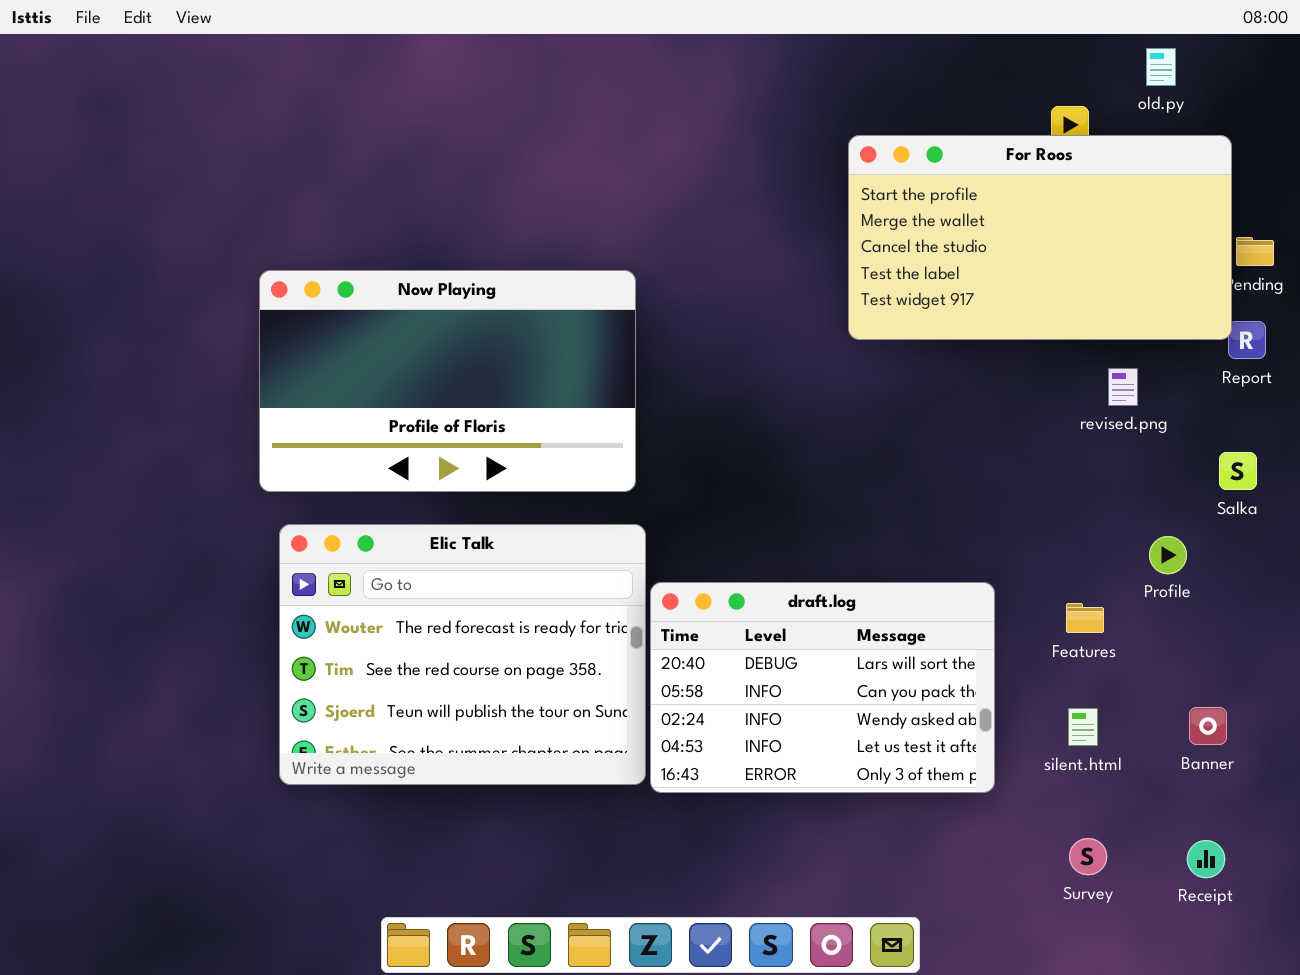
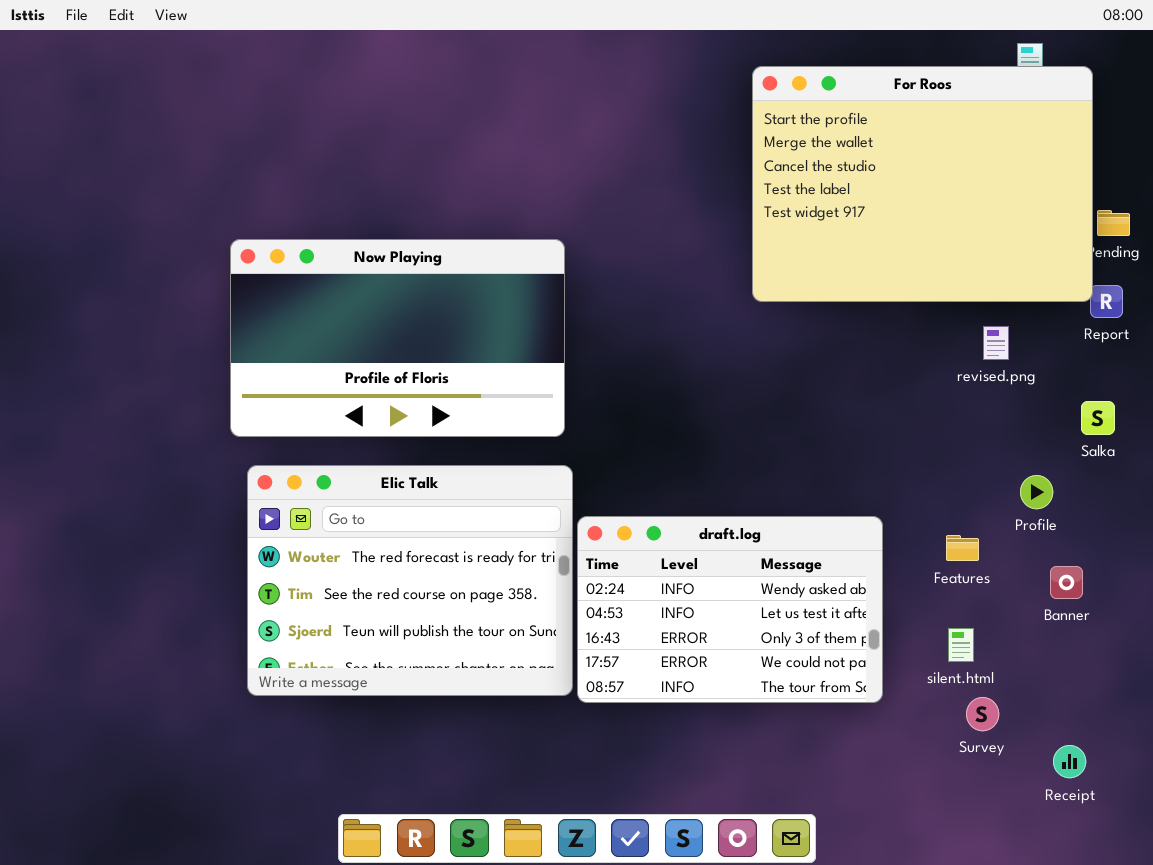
For Roos: [848,135,1232,340] -> [752,66,1093,302], resized
draft.log: [650,582,995,793] -> [577,516,883,703], scrolled down 2 rows
Banner: [1189,707,1227,745] -> [1050,566,1083,599], moved
Survey: [1069,838,1107,875] -> [966,697,999,731], moved

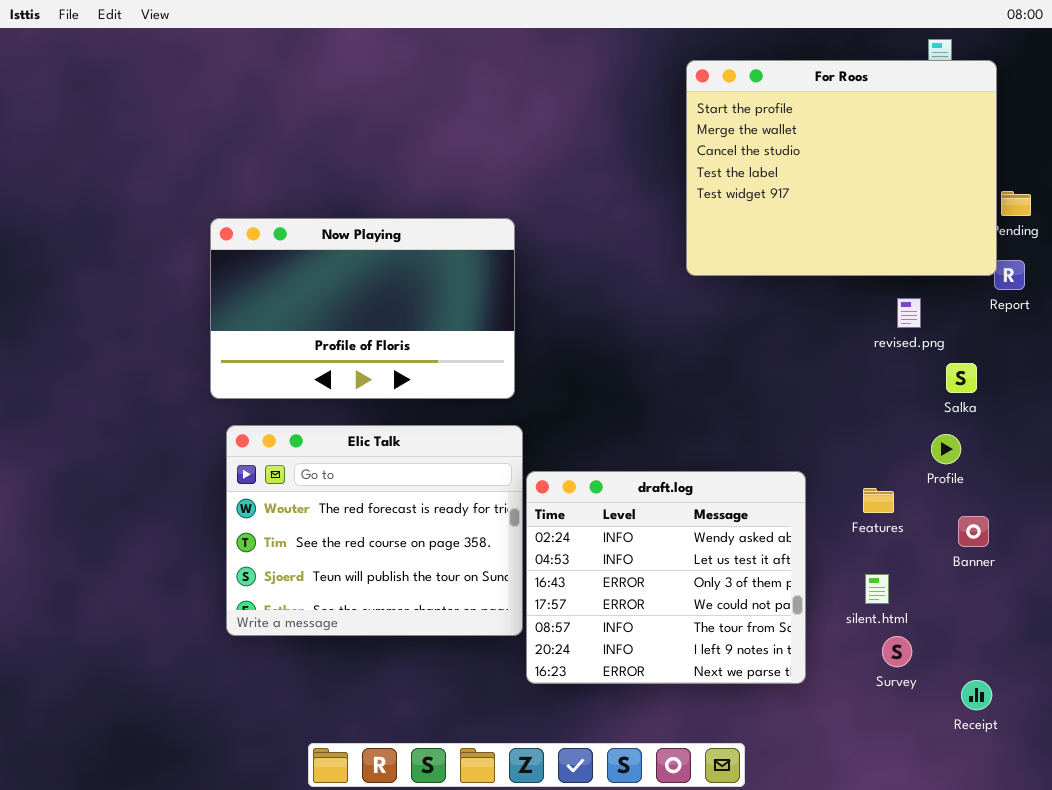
Salka: [1081,401,1115,435] -> [946,363,977,393], moved
draft.log: [577,516,883,703] -> [526,471,806,684], resized

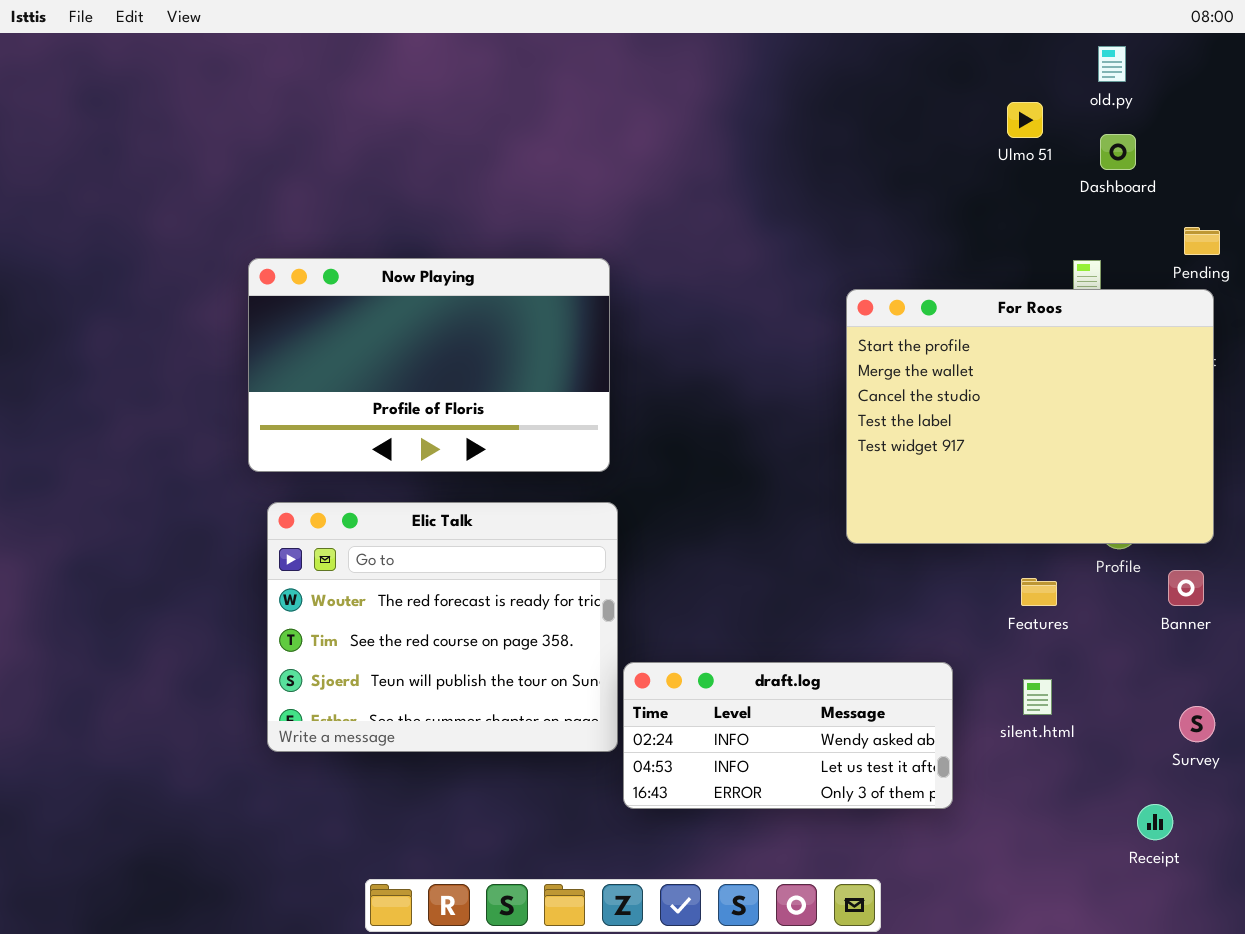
For Roos: [686,60,997,276] -> [846,289,1214,544], moved
draft.log: [526,471,806,684] -> [623,662,953,809], resized
Banner: [958,516,989,547] -> [1168,570,1204,606], moved
Survey: [882,636,912,667] -> [1179,706,1215,742], moved

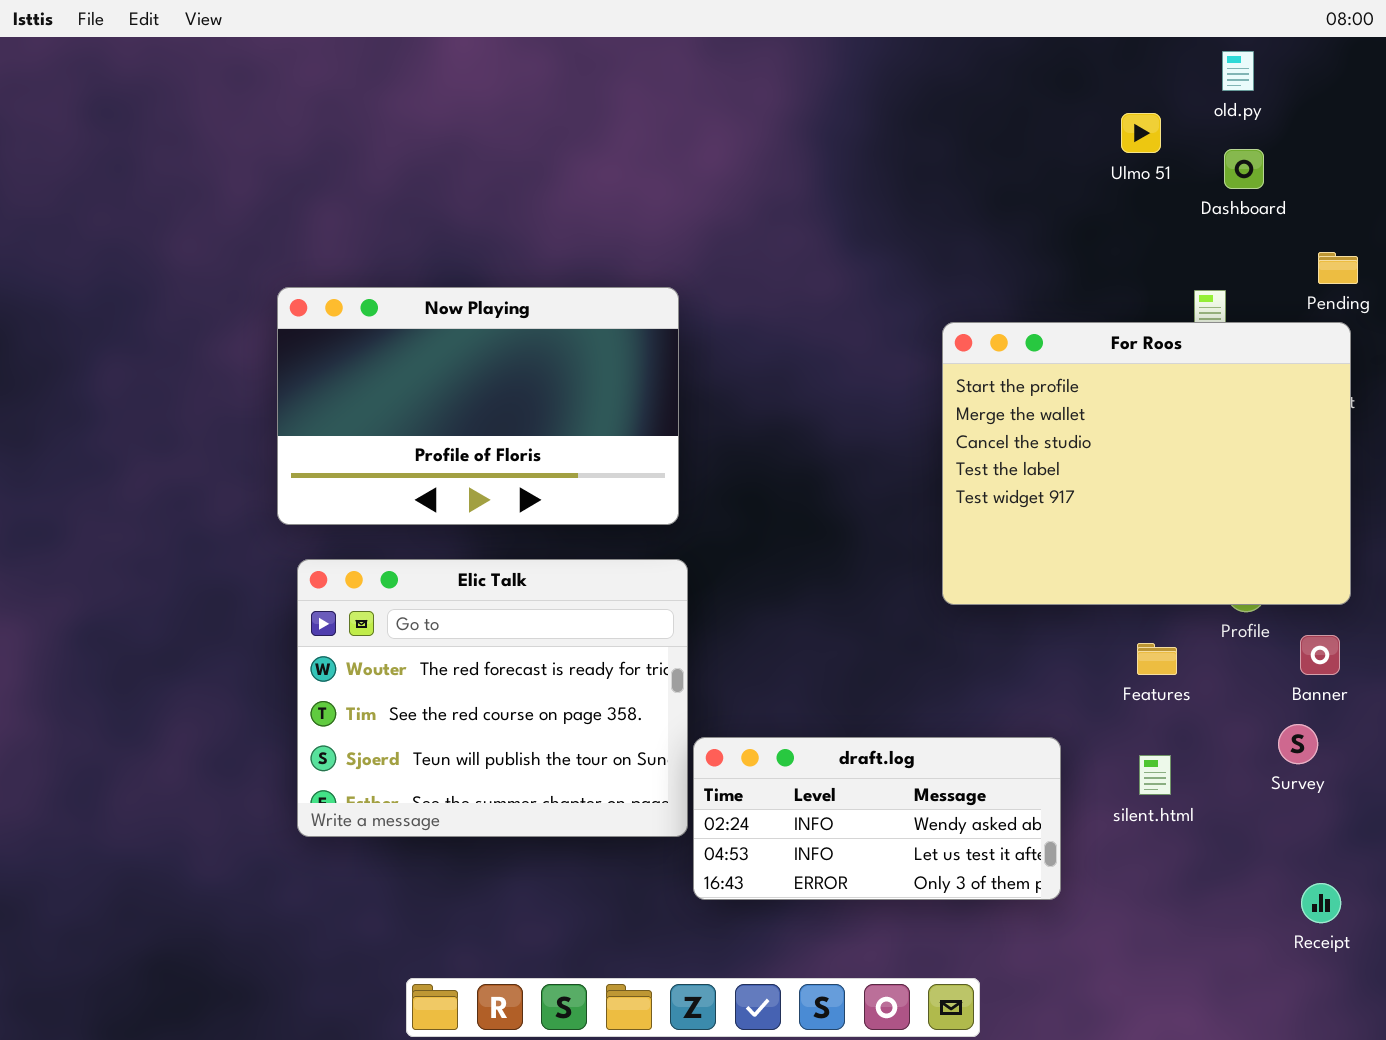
Survey: [1179,706,1215,742] -> [1278,724,1318,764], moved
Receipt: [1137,804,1173,840] -> [1301,883,1341,923], moved

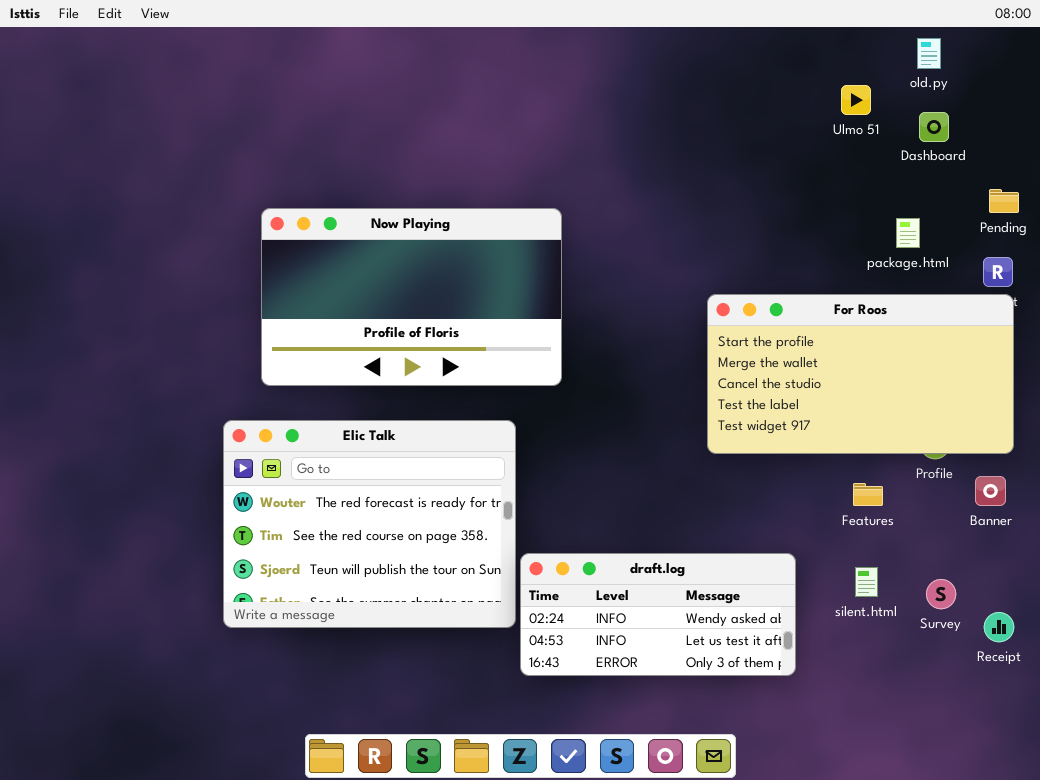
Now Playing: [277,287,679,525] -> [261,208,562,386], moved
For Roos: [942,322,1351,605] -> [707,294,1014,454], resized
Survey: [1278,724,1318,764] -> [926,579,956,609], moved
Receipt: [1301,883,1341,923] -> [984,612,1014,642], moved

